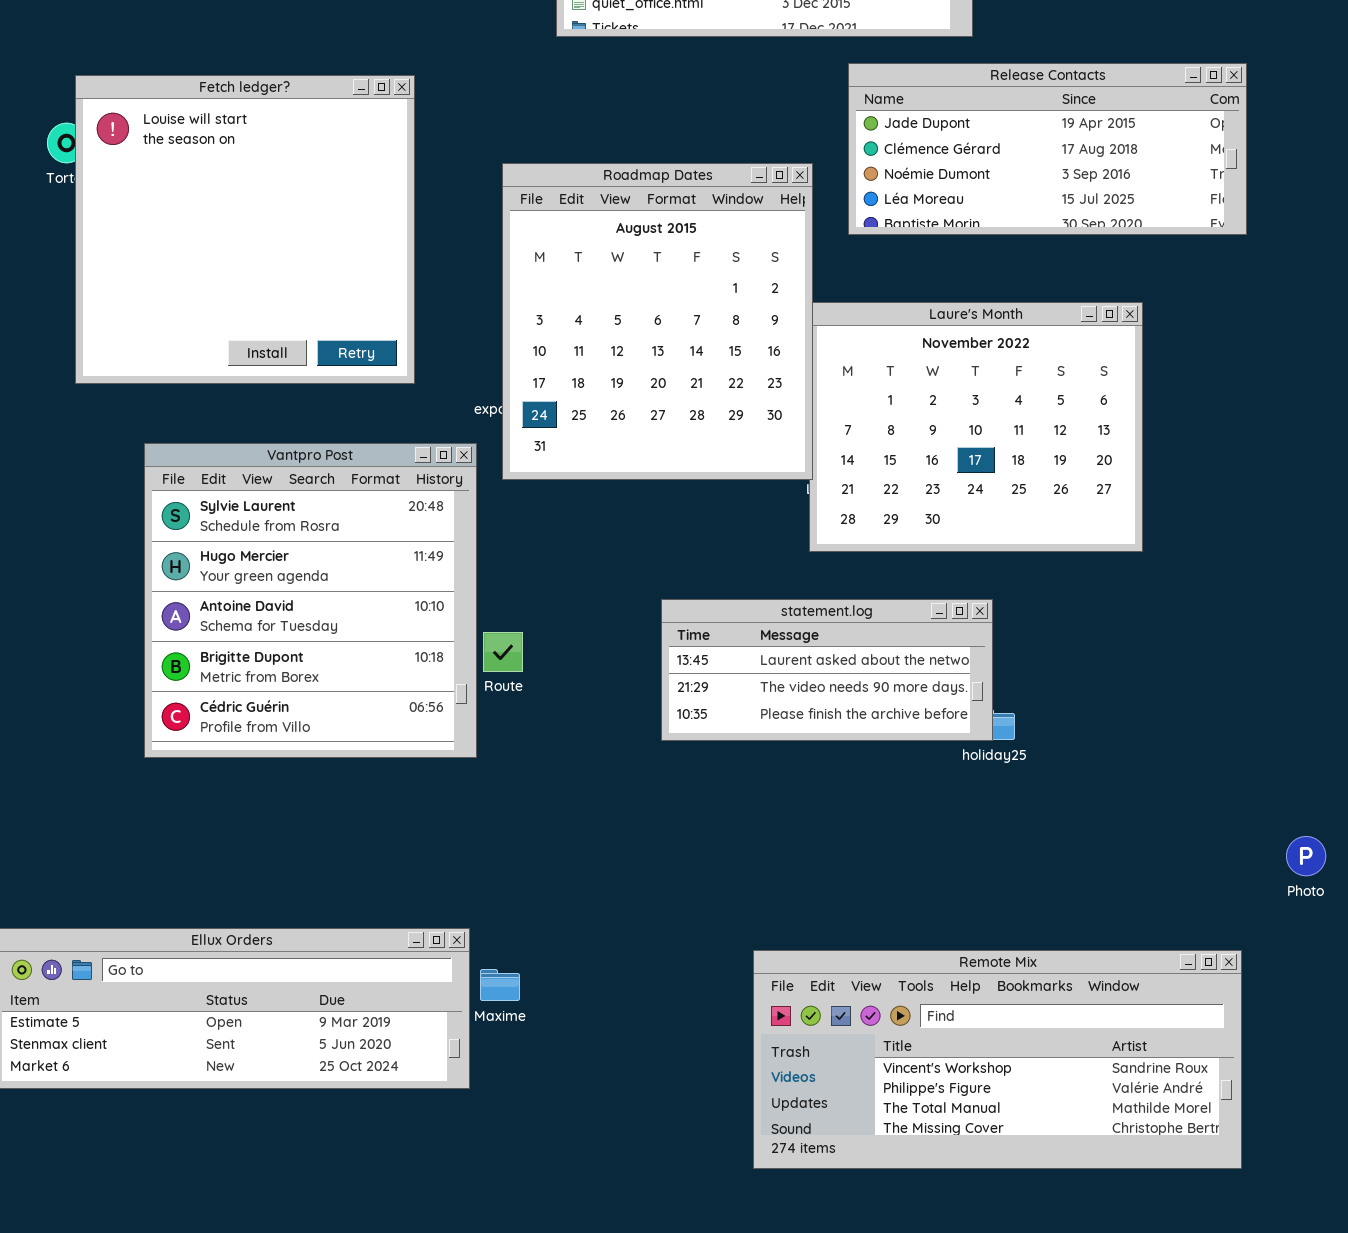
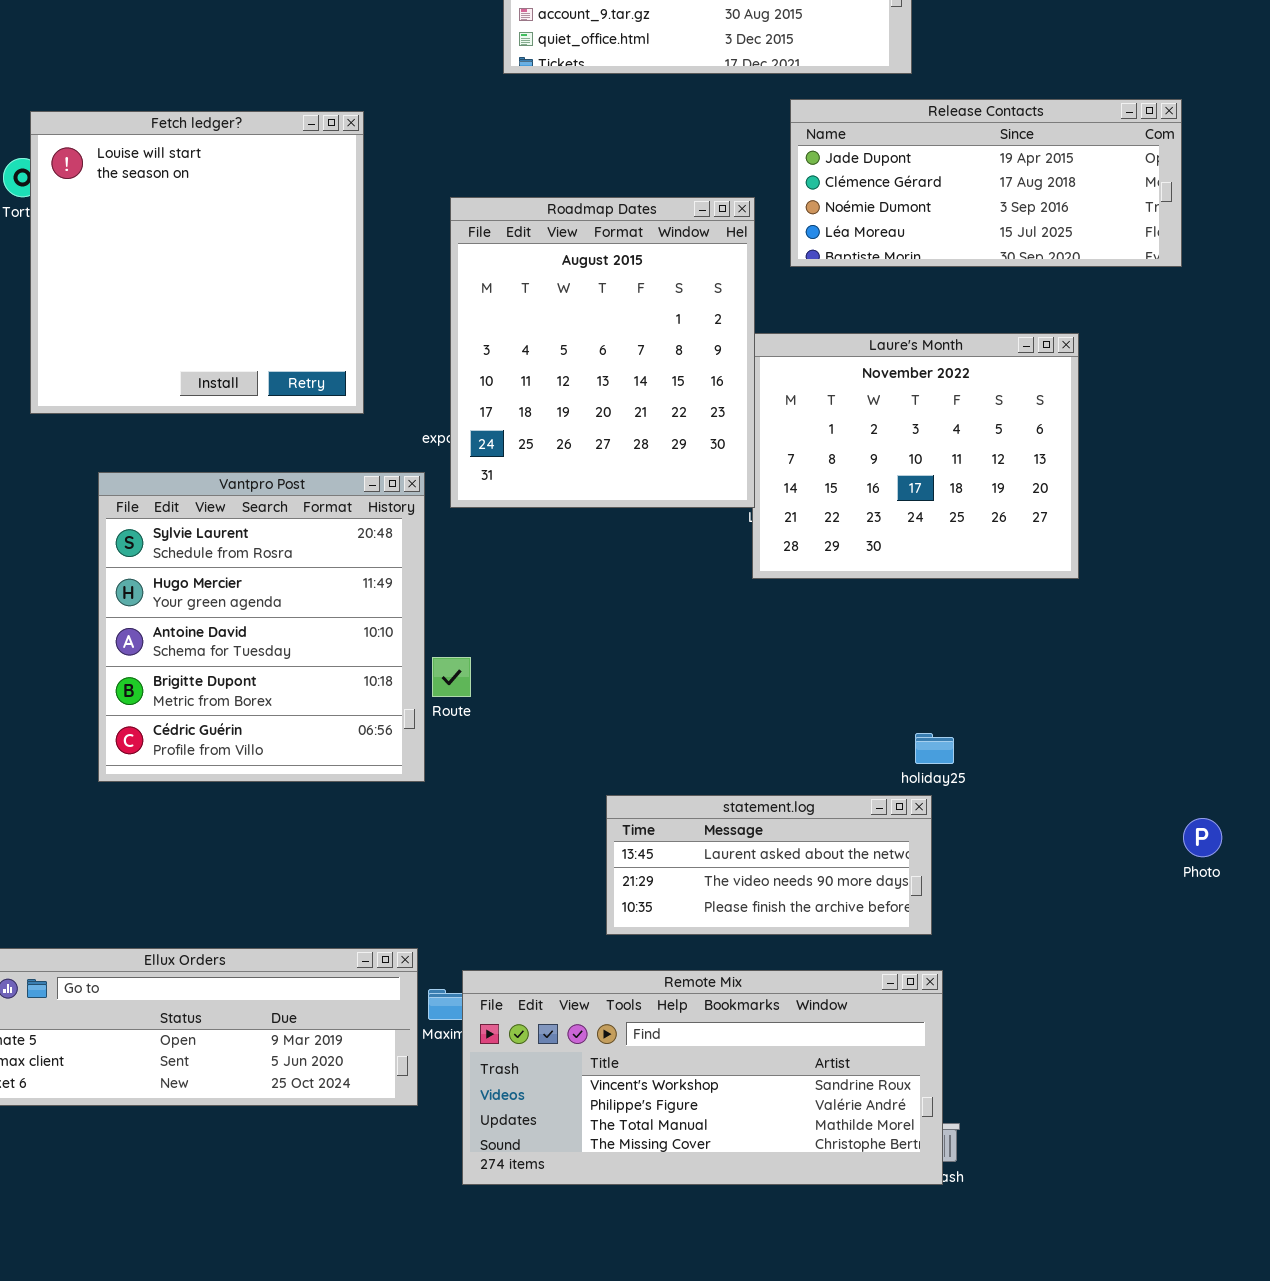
statement.log: [661,599,993,741] -> [606,795,932,935], moved
Photo: [1286,836,1326,876] -> [1183,818,1222,857], moved
Remote Mix: [753,950,1242,1169] -> [462,970,943,1185], moved

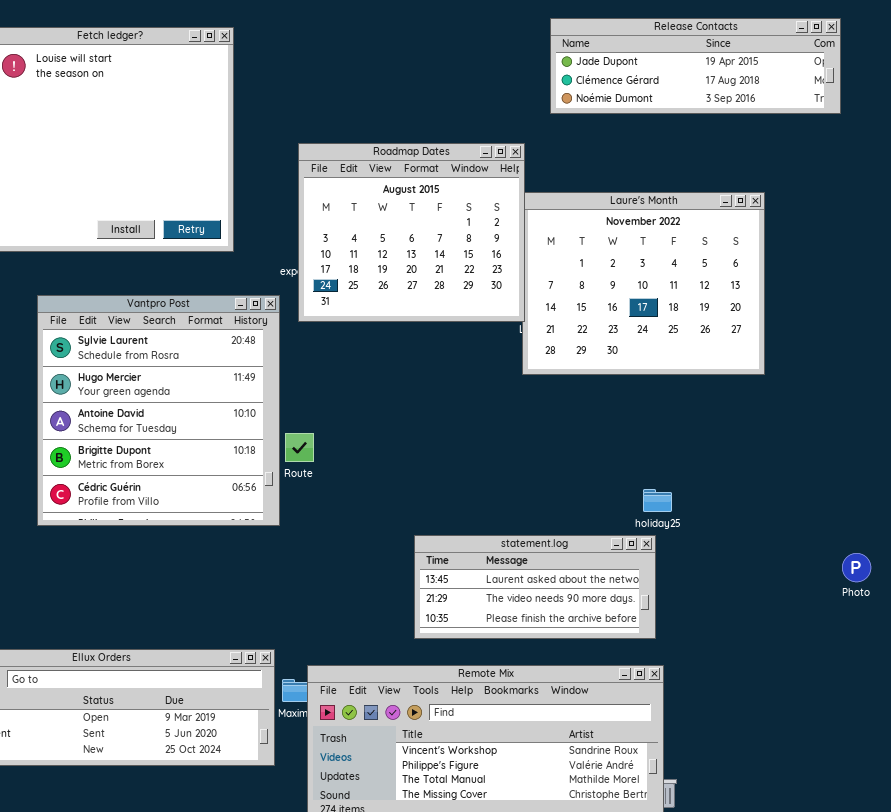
Release Contacts: [790,99,1182,267] -> [550,18,841,114], resized
Roadmap Dates: [450,197,755,508] -> [298,143,525,322], resized

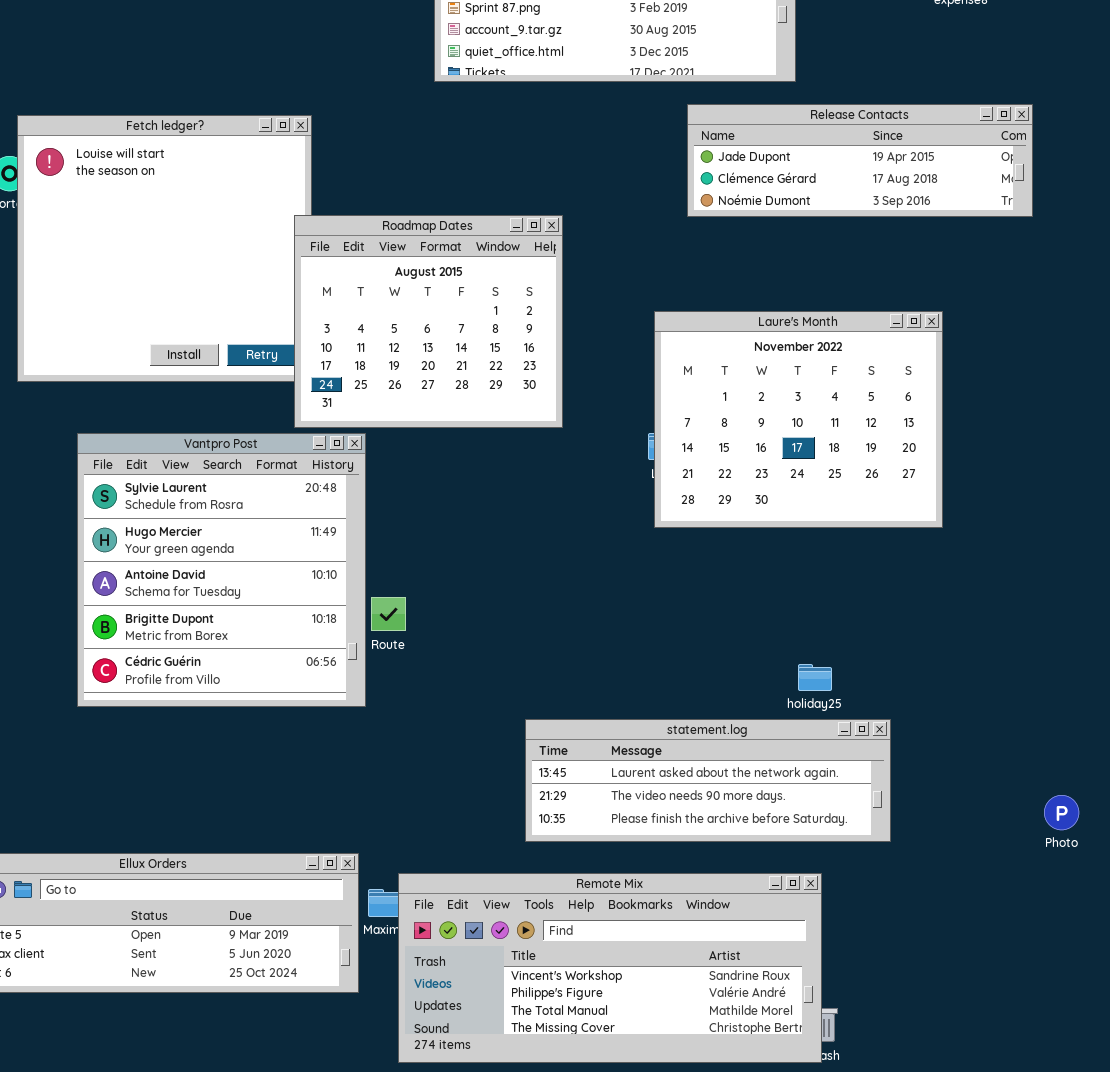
Roadmap Dates: [298,143,525,322] -> [294,215,563,428], moved
statement.log: [414,535,656,639] -> [525,719,891,842], resized
Photo: [842,553,871,582] -> [1044,795,1079,830], moved

